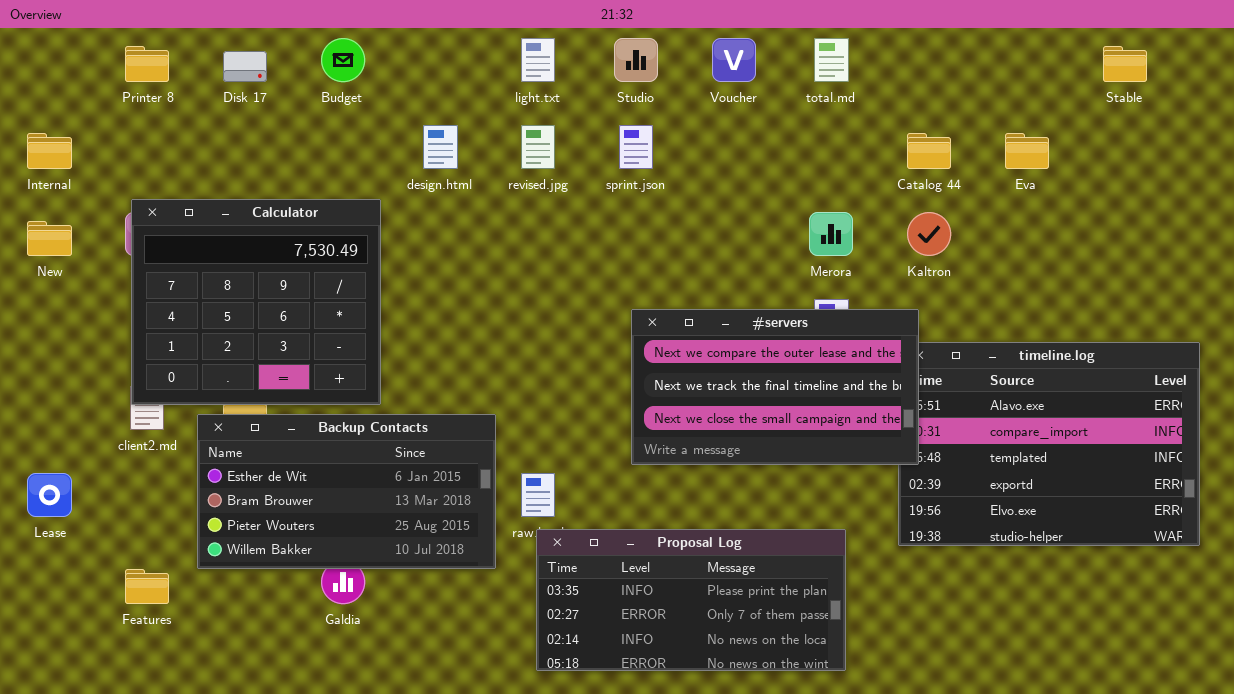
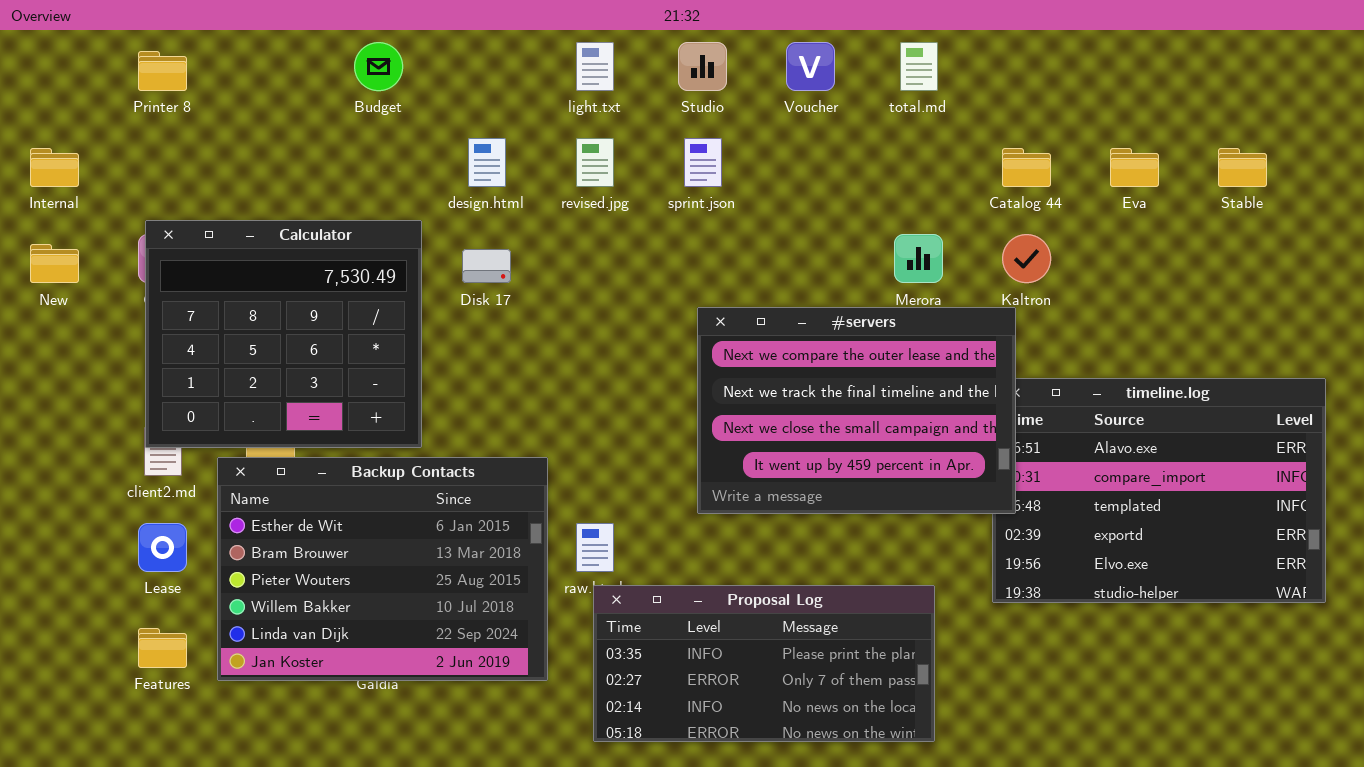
Stable: [1103,46,1147,82] -> [1218,148,1267,187], moved
Disk 17: [223,51,267,82] -> [462,249,511,283], moved
#servers: [631,309,919,465] -> [697,307,1016,514], resized
Backup Contacts: [197,414,496,569] -> [217,457,548,681], resized
Lease: [27,473,72,517] -> [138,523,187,572], moved

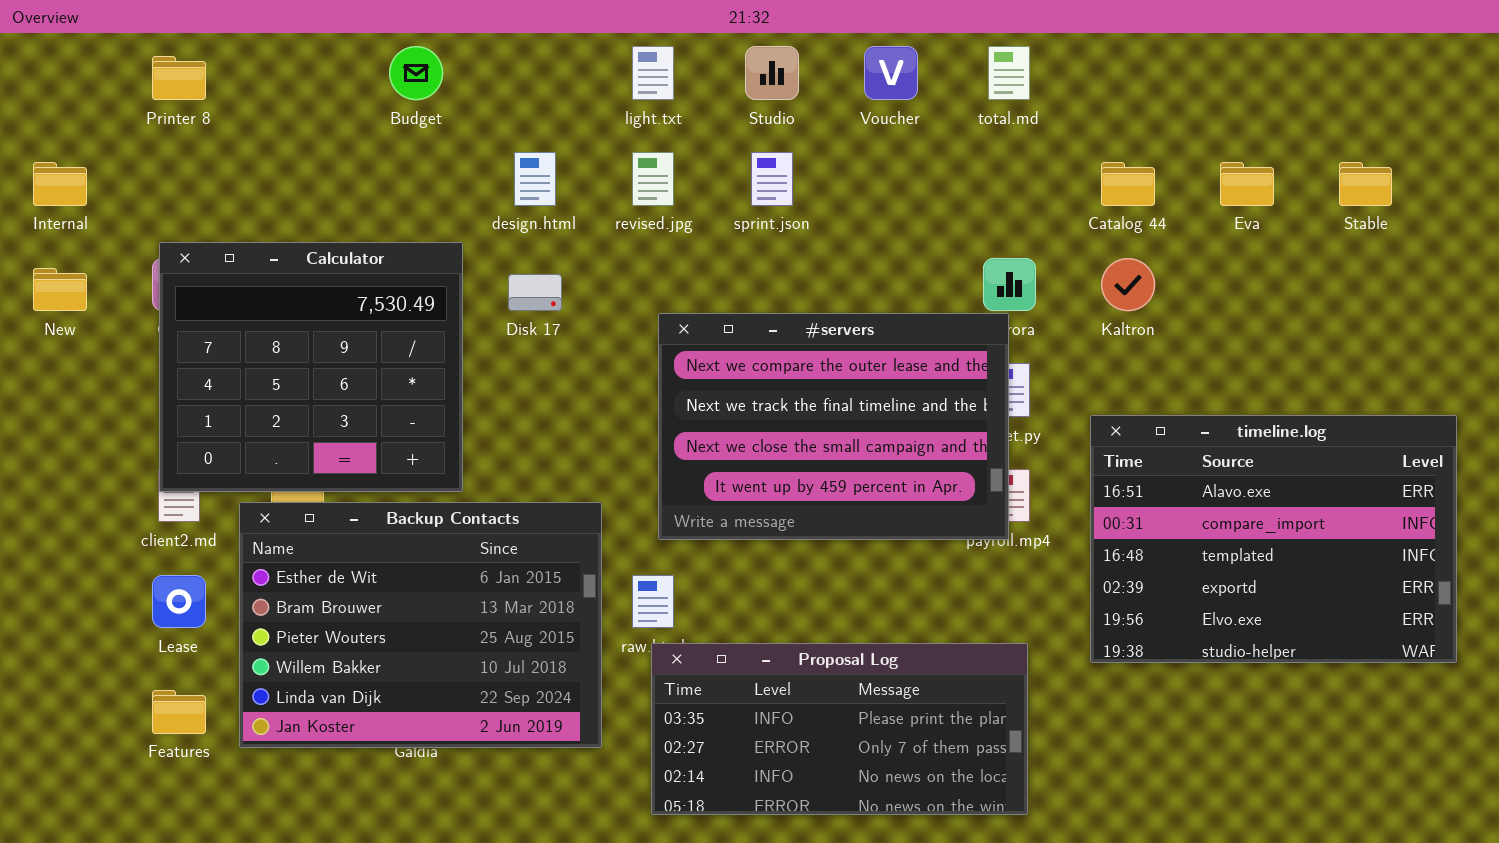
#servers: [697,307,1016,514] -> [658,313,1009,540], moved

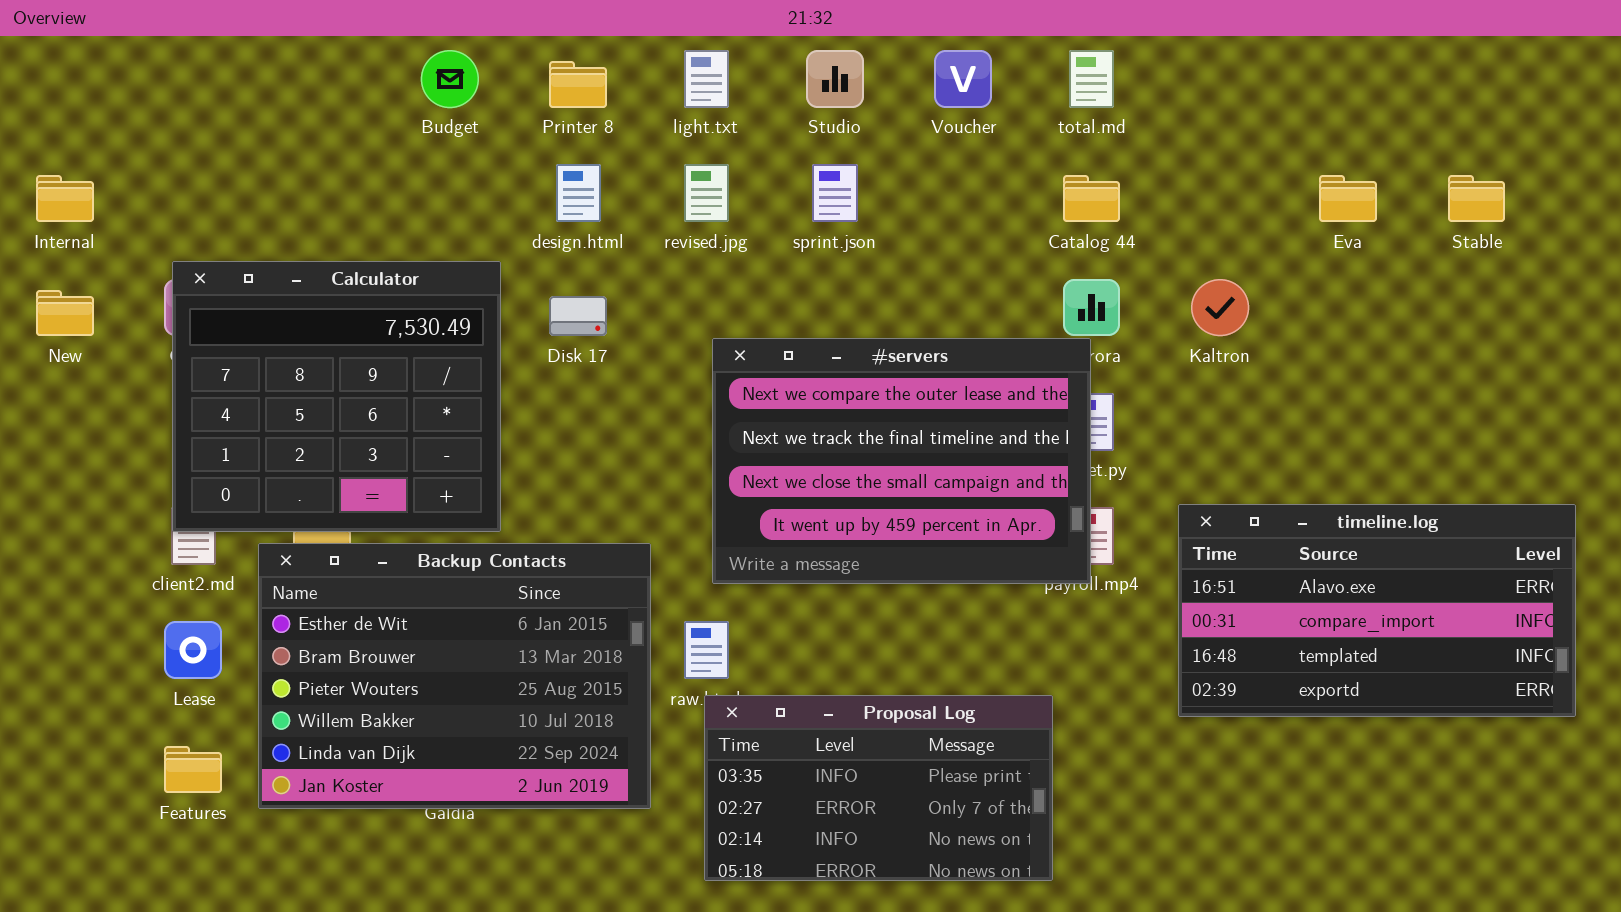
Printer 8: [152,56,206,100] -> [549,61,607,108], moved
Catalog 44: [1101,162,1155,206] -> [1063,175,1120,222], moved
timeline.log: [1090,415,1457,663] -> [1178,504,1576,717], resized
Proposal Log: [651,643,1028,815] -> [704,695,1053,881], resized

